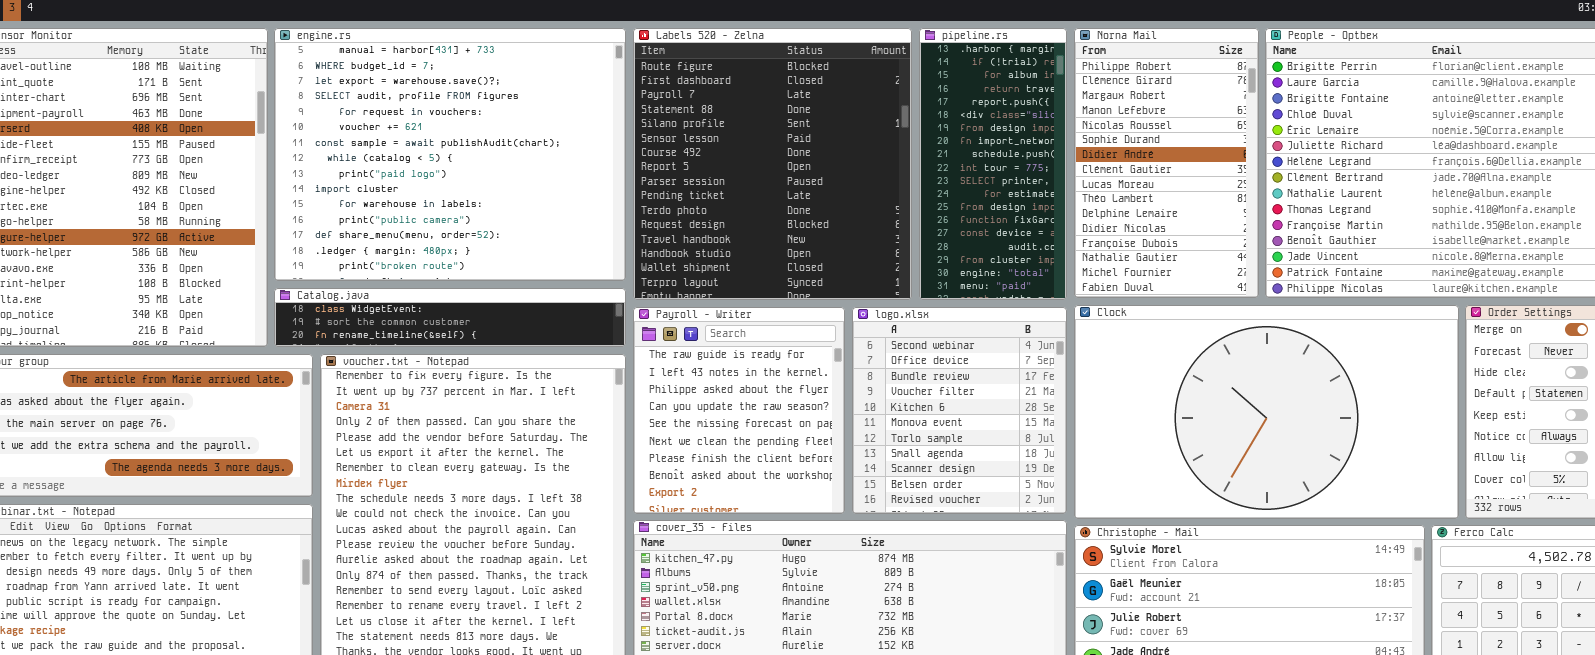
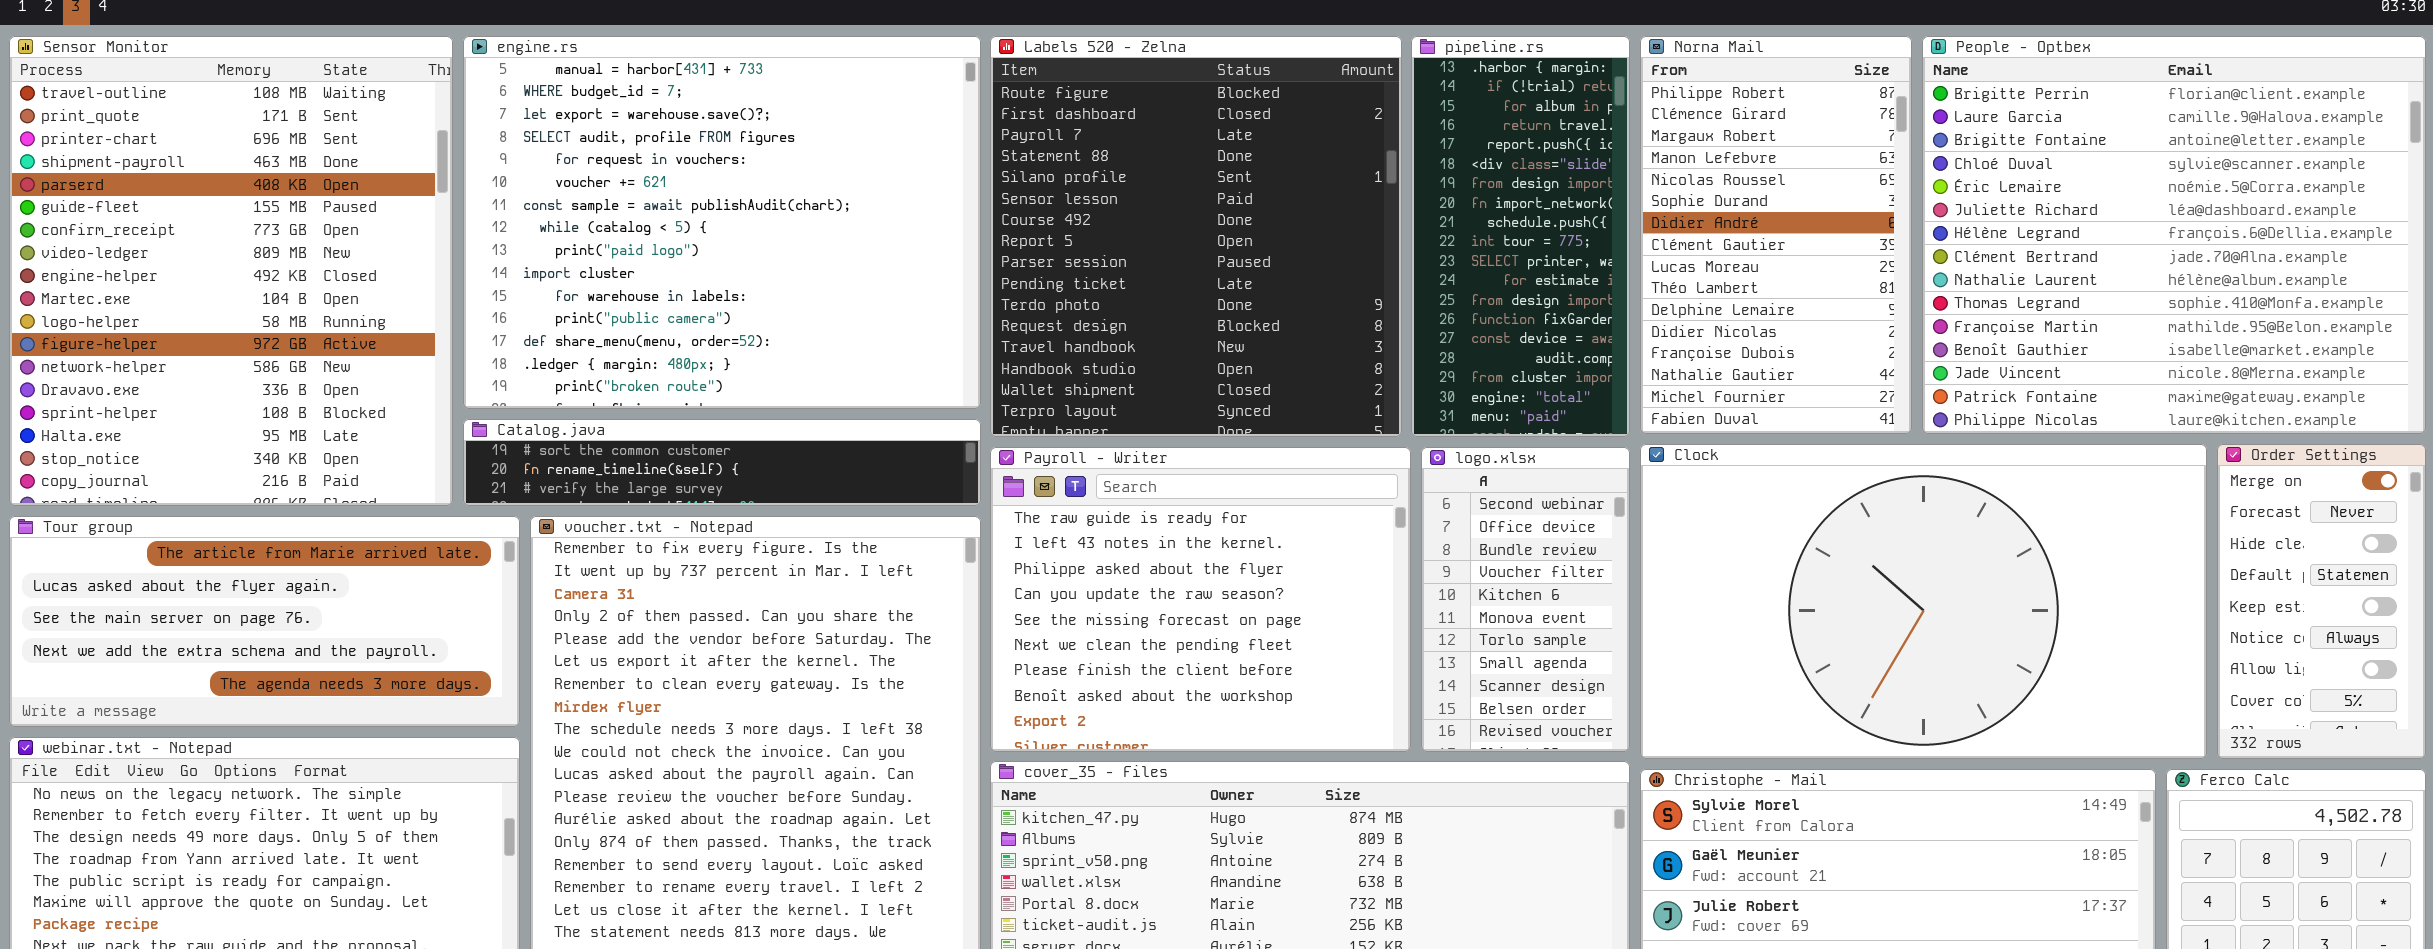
Catalog.java: [274,288,626,347] -> [463,419,981,506], scrolled down 1 row
Payroll - Writer: [633,307,845,514] -> [990,447,1411,752], resized
logo.xlsx: [852,307,1067,514] -> [1421,447,1630,752], resized

